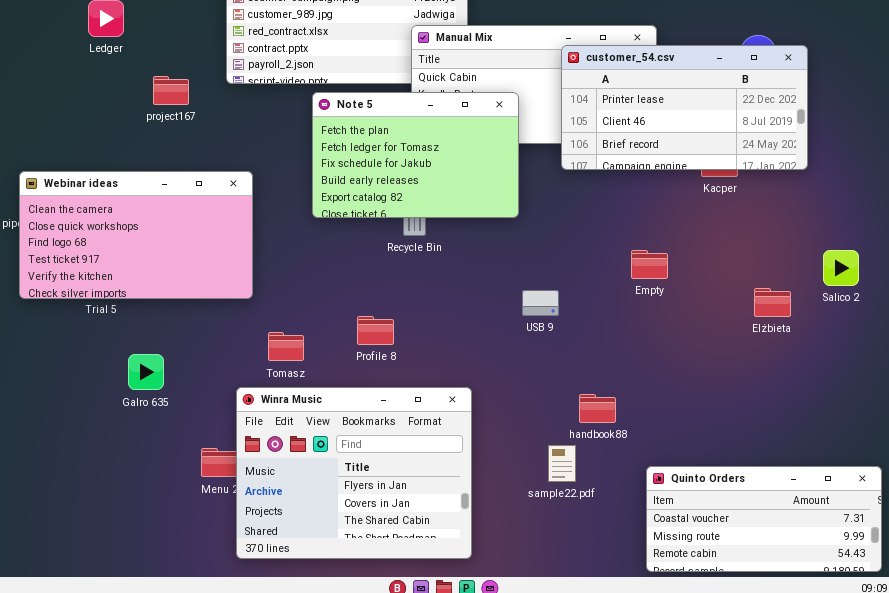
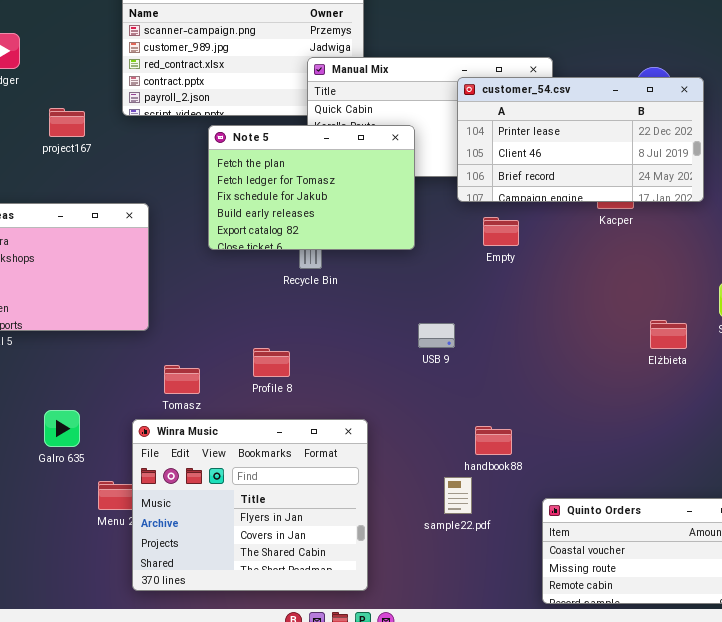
Empty: [631,250,668,279] -> [483,217,519,246], moved
Galro 635: [128,354,164,390] -> [44,410,80,447], moved

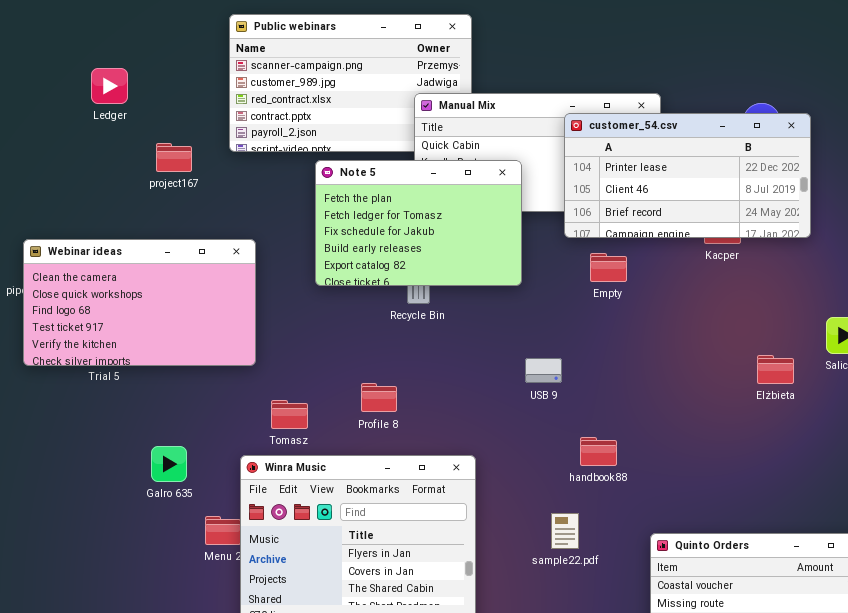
handbook88: [475,426,512,455] -> [580,437,617,466], moved

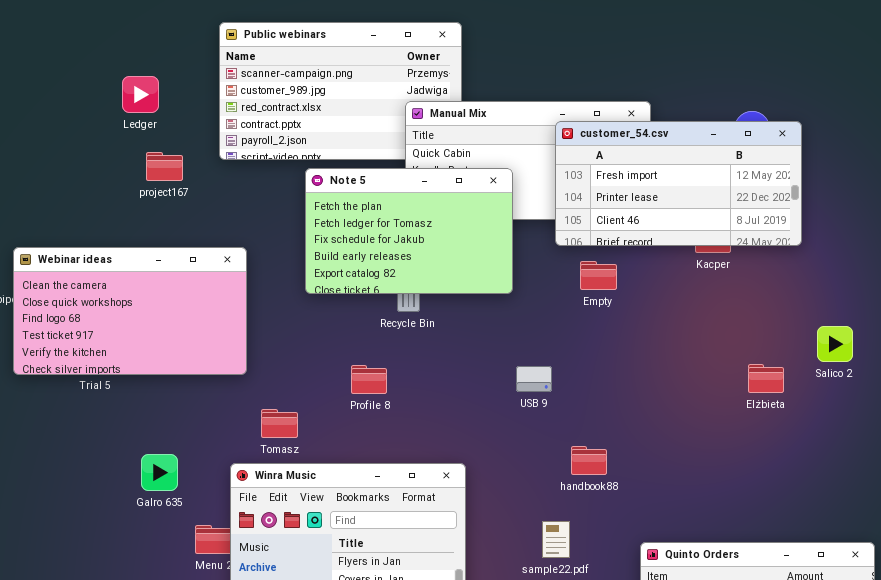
Ledger: [91,68,128,104] -> [122,76,159,113], moved
customer_54.csv: [564,113,811,238] -> [555,121,802,246], scrolled up 1 row
Profile 8: [361,383,397,412] -> [351,365,387,394], moved

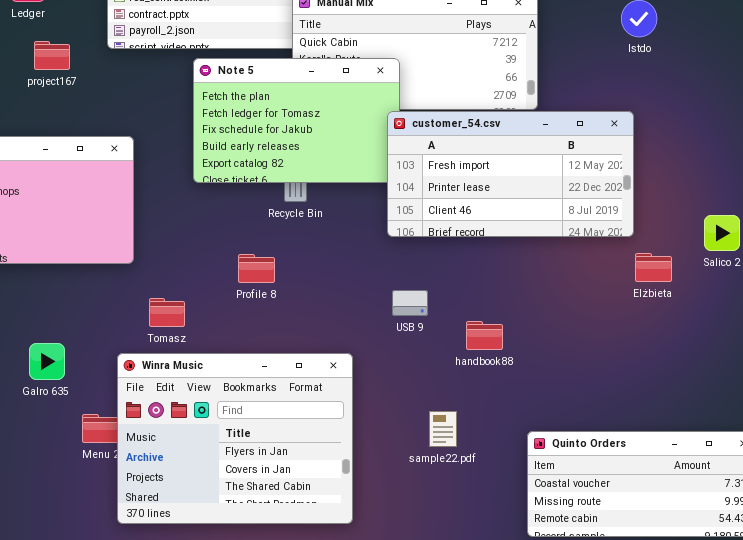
customer_54.csv: [555,121,802,246] -> [387,111,634,237], moved
USB 9: [516,366,552,392] -> [392,290,428,316], moved
handbook88: [571,446,607,475] -> [466,321,503,350], moved

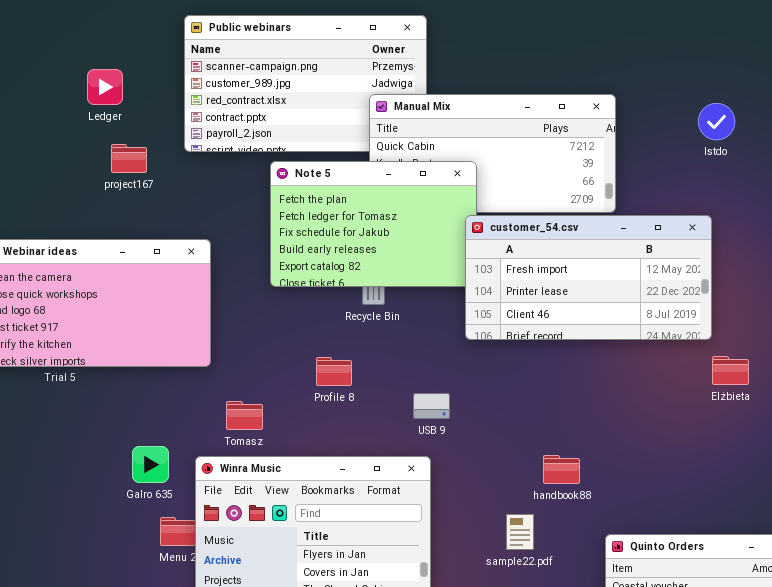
USB 9: [392,290,428,316] -> [413,393,450,419], moved
handbook88: [466,321,503,350] -> [543,455,580,484], moved
Galro 635: [29,343,65,380] -> [132,446,169,483], moved

